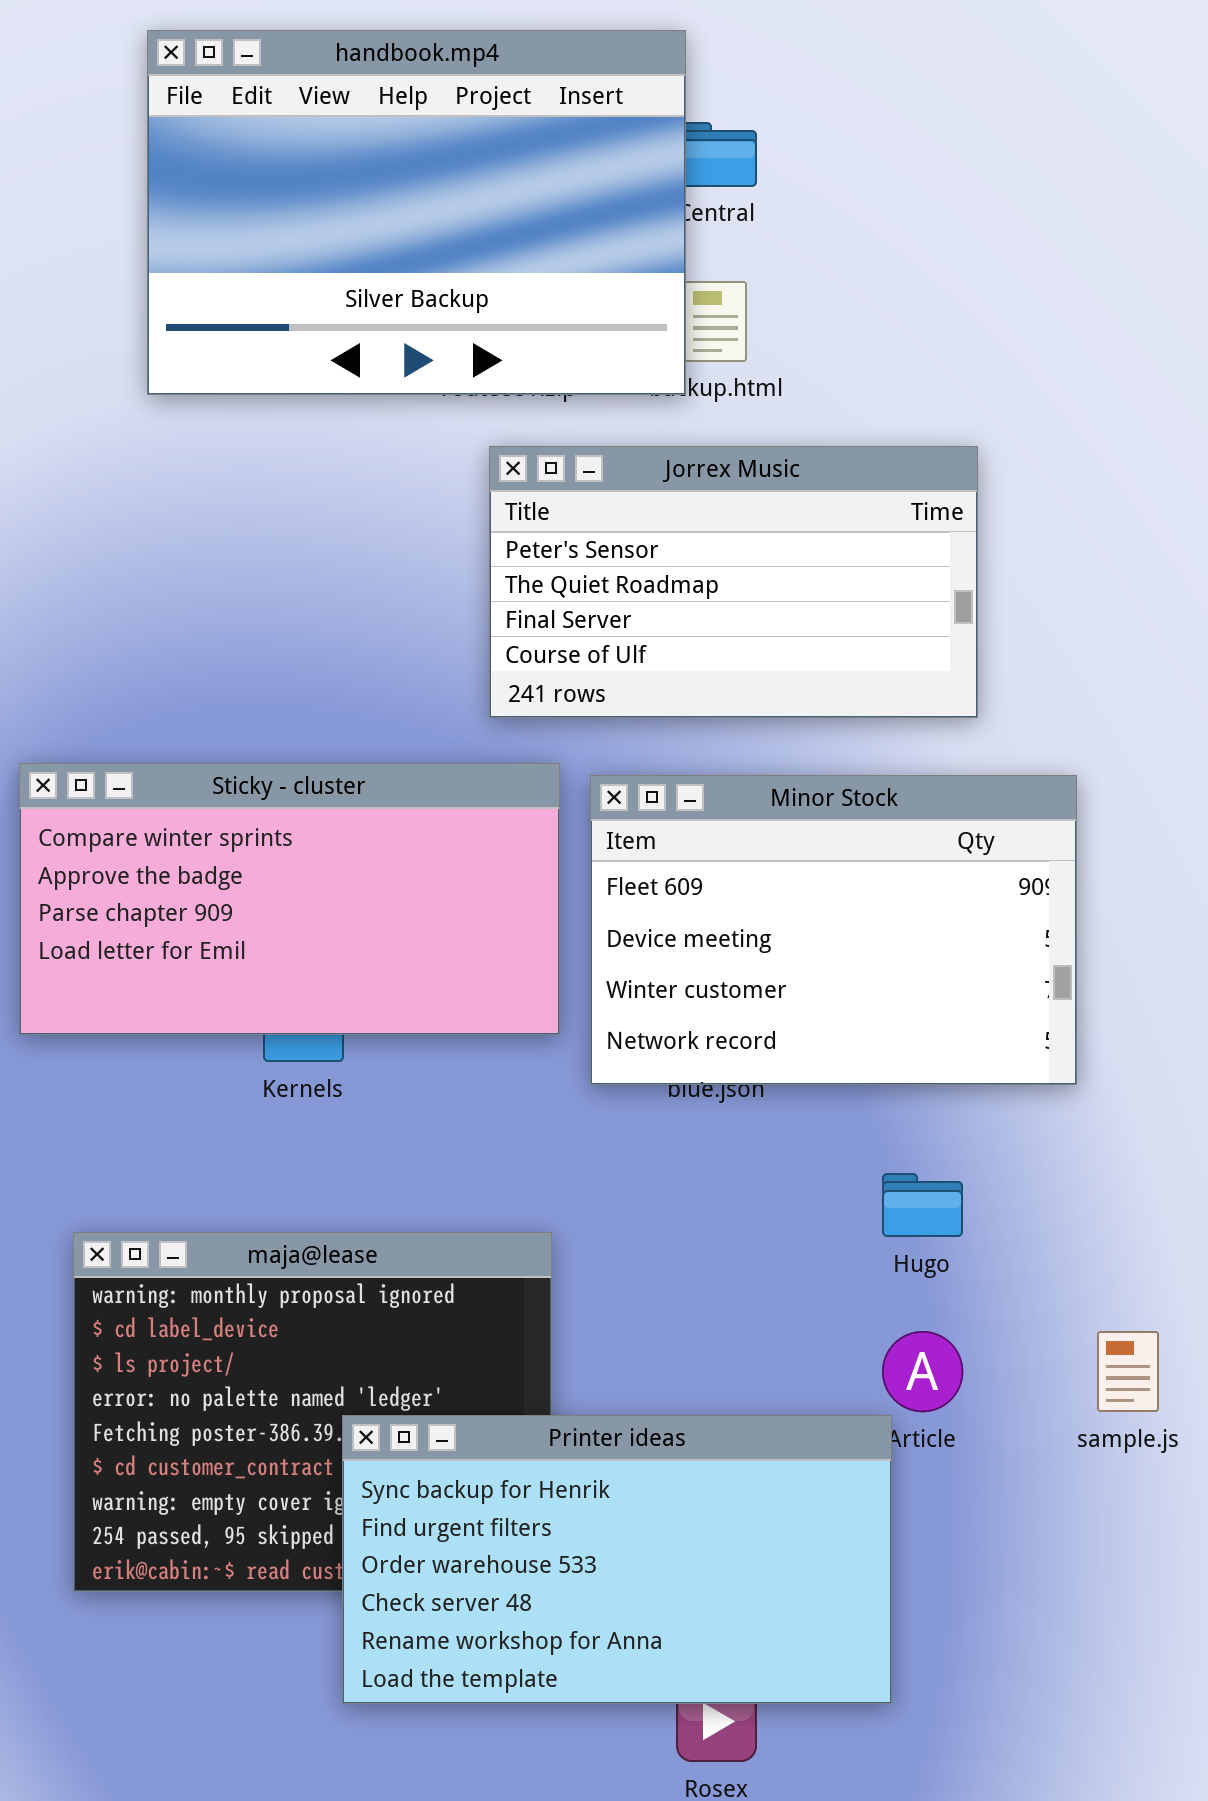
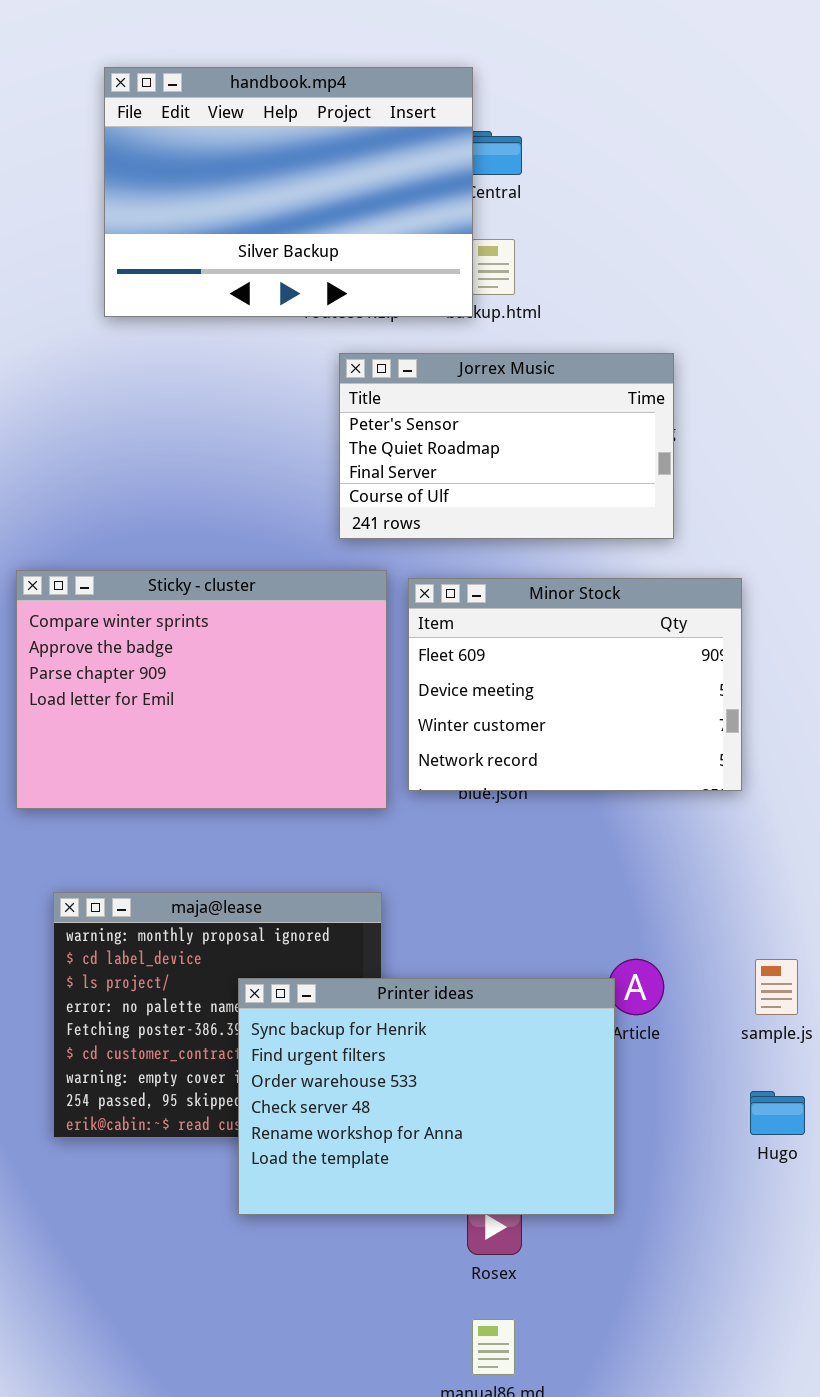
Sticky - cluster: [19,763,560,1035] -> [16,570,387,809], resized
Hugo: [882,1173,963,1237] -> [750,1091,805,1135], moved
Printer ideas: [342,1415,892,1704] -> [238,978,615,1215], resized

